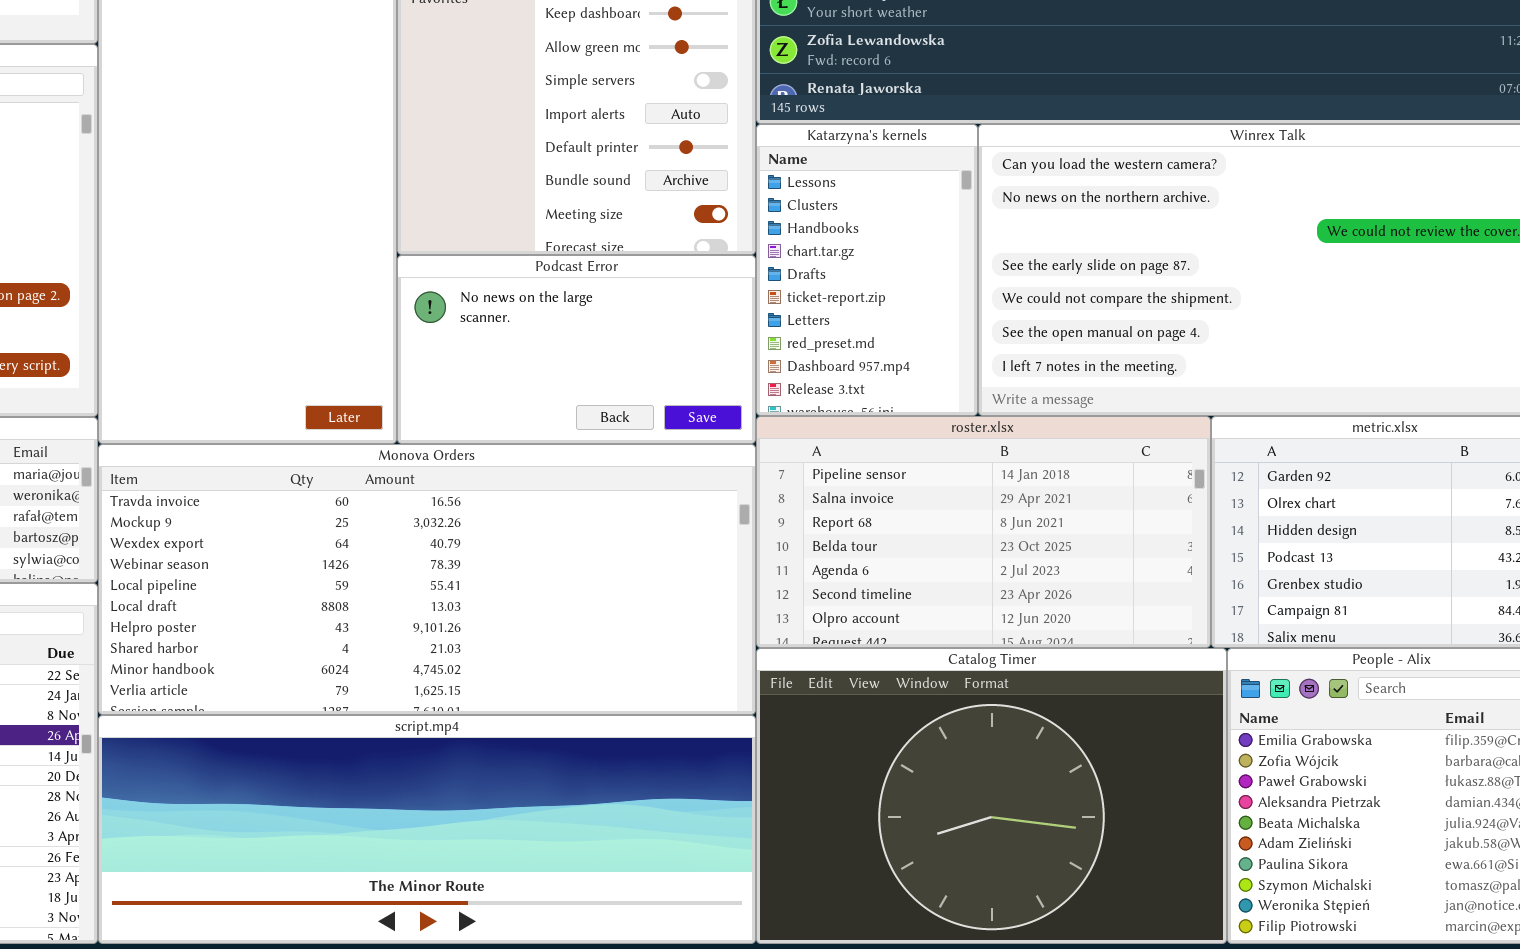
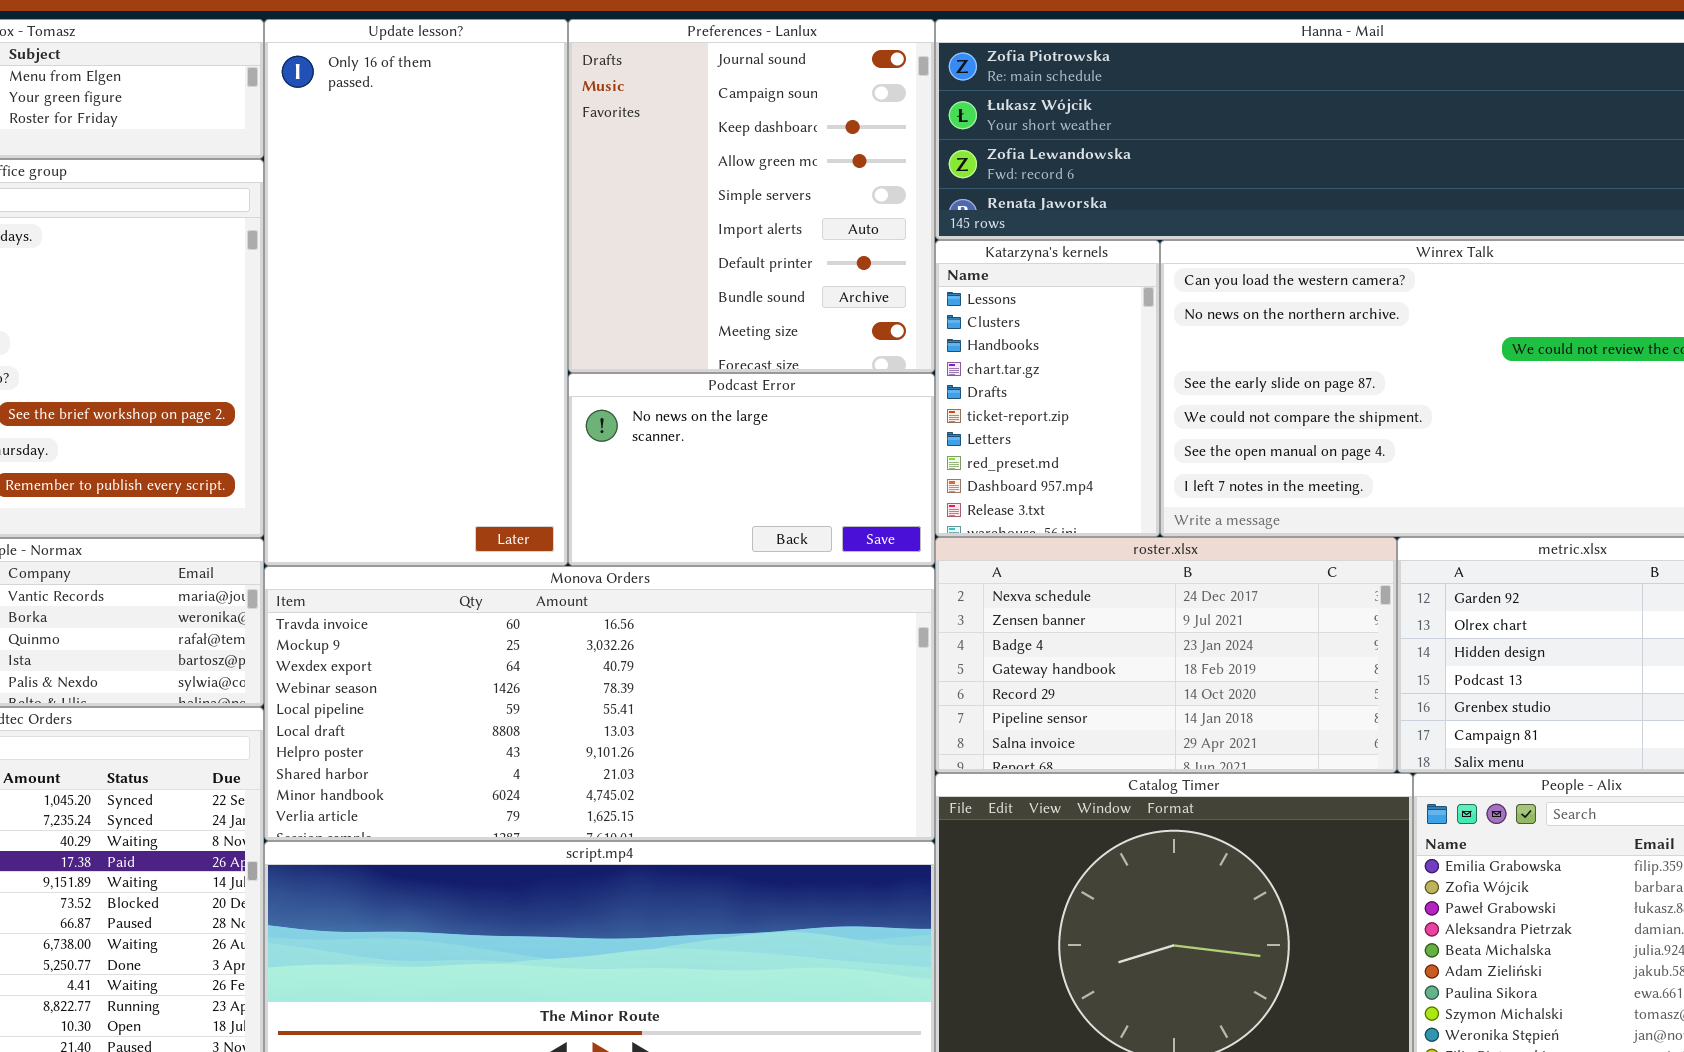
roster.xlsx: [756,416,1211,648] -> [935,537,1397,773], scrolled up 5 rows

